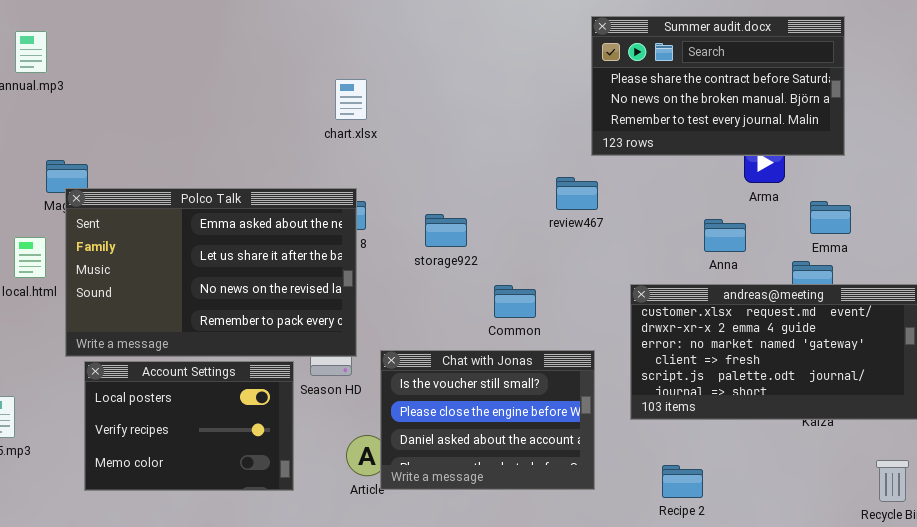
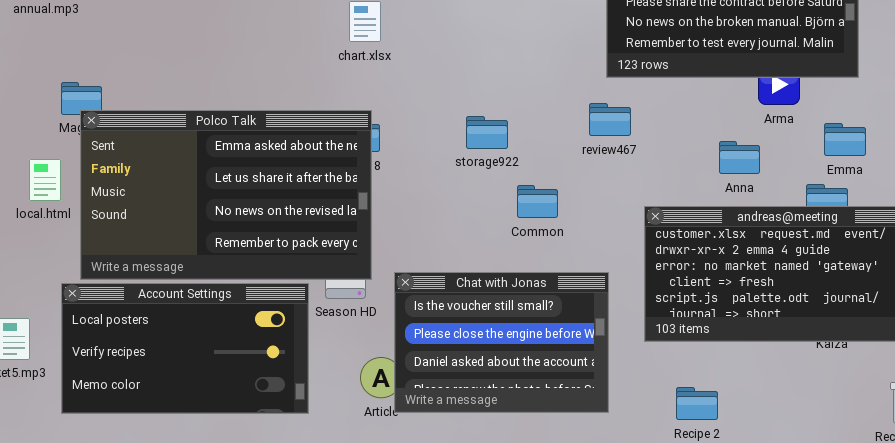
review467: [556,177,598,210] -> [589,103,631,136], moved
storage922: [425,214,467,247] -> [466,116,508,149], moved
Common: [494,285,536,318] -> [517,185,558,218], moved
Account Settings: [84,361,294,491] -> [61,283,309,414], resized

